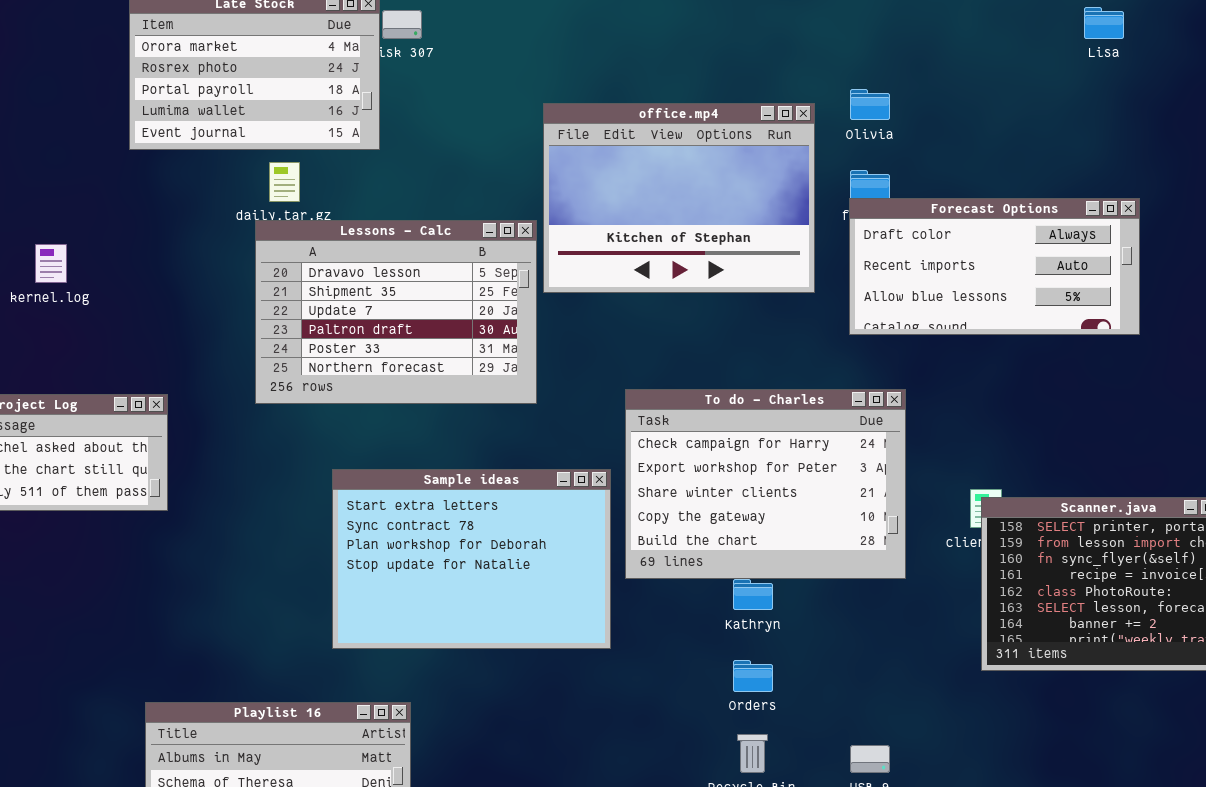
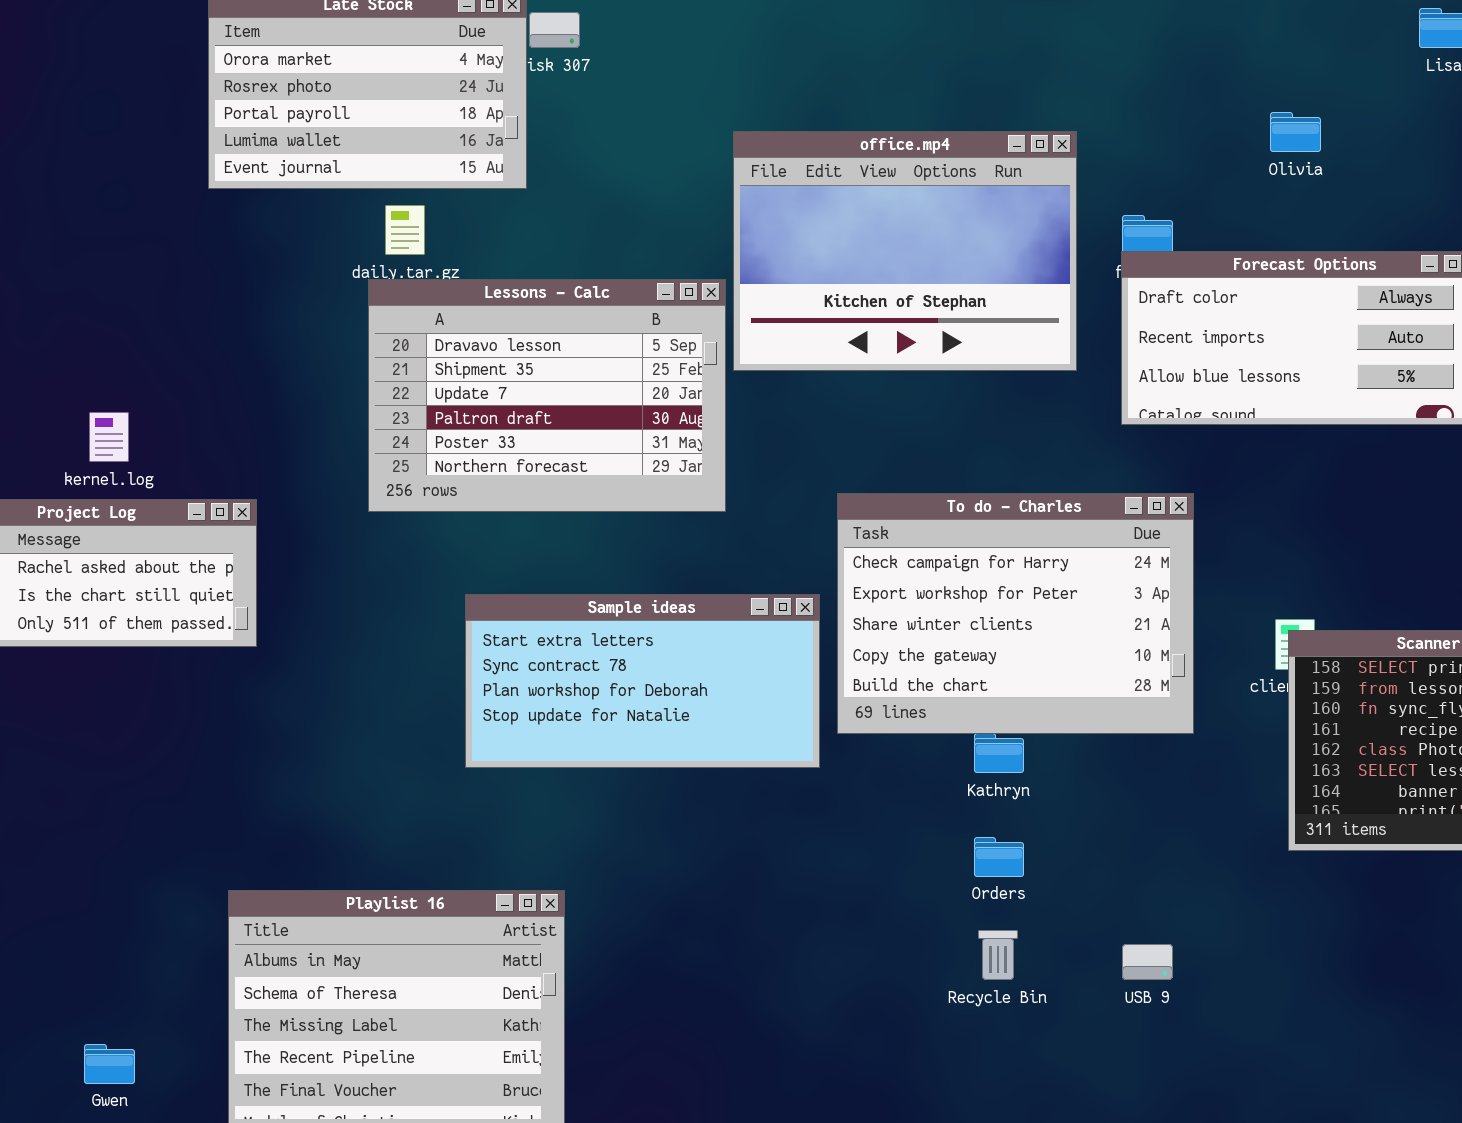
Olivia: [850,89,890,120] -> [1270,112,1321,152], moved
kernel.log: [35,244,67,283] -> [89,412,129,462], moved
Sample ideas: [332,469,611,649] -> [465,594,820,768], resized

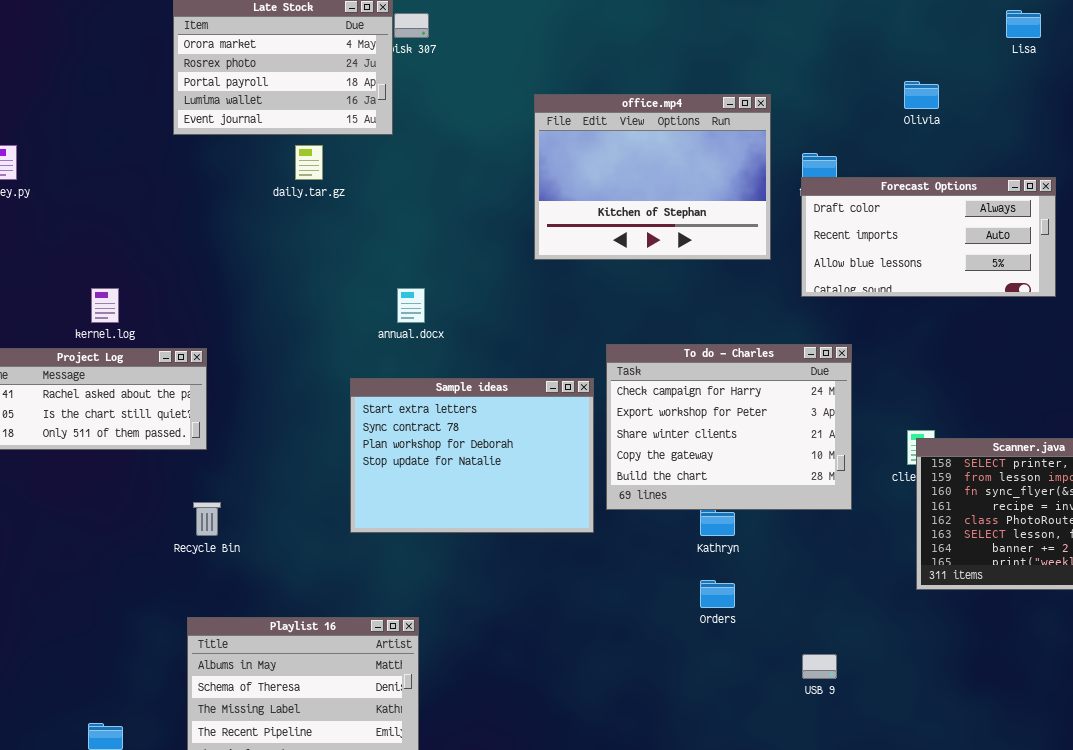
Lessons - Calc: [368,279,726,512] -> none, closed
Sample ideas: [465,594,820,768] -> [350,378,594,533], resized
Recycle Bin: [978,930,1018,980] -> [193,502,221,536], moved

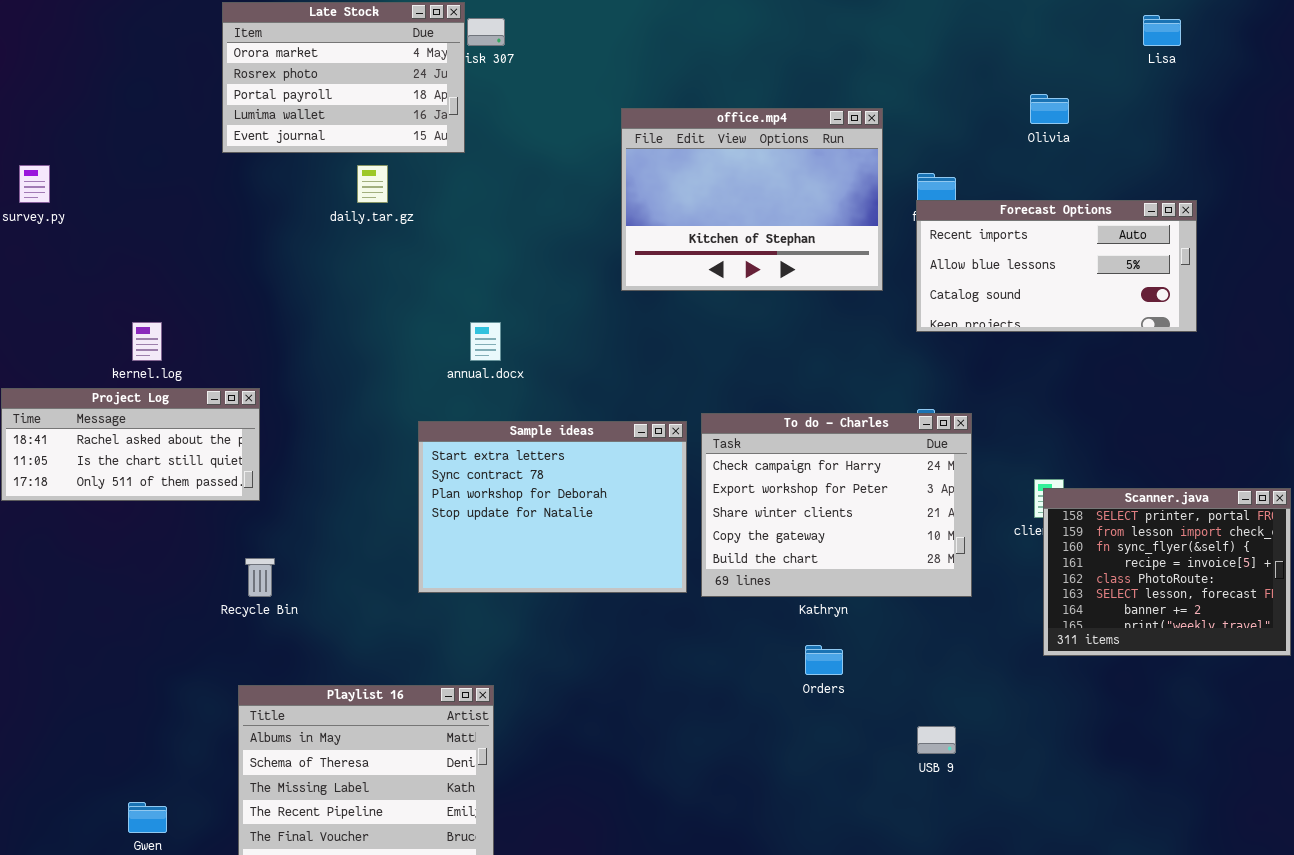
Forecast Options: [801,177,1056,297] -> [916,200,1197,332], scrolled down 1 row
To do - Charles: [606,344,852,510] -> [701,413,972,597], moved

